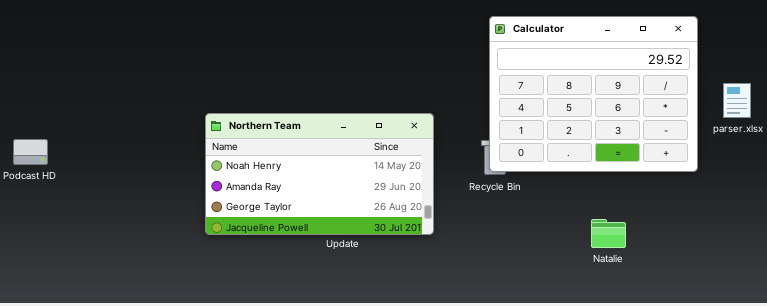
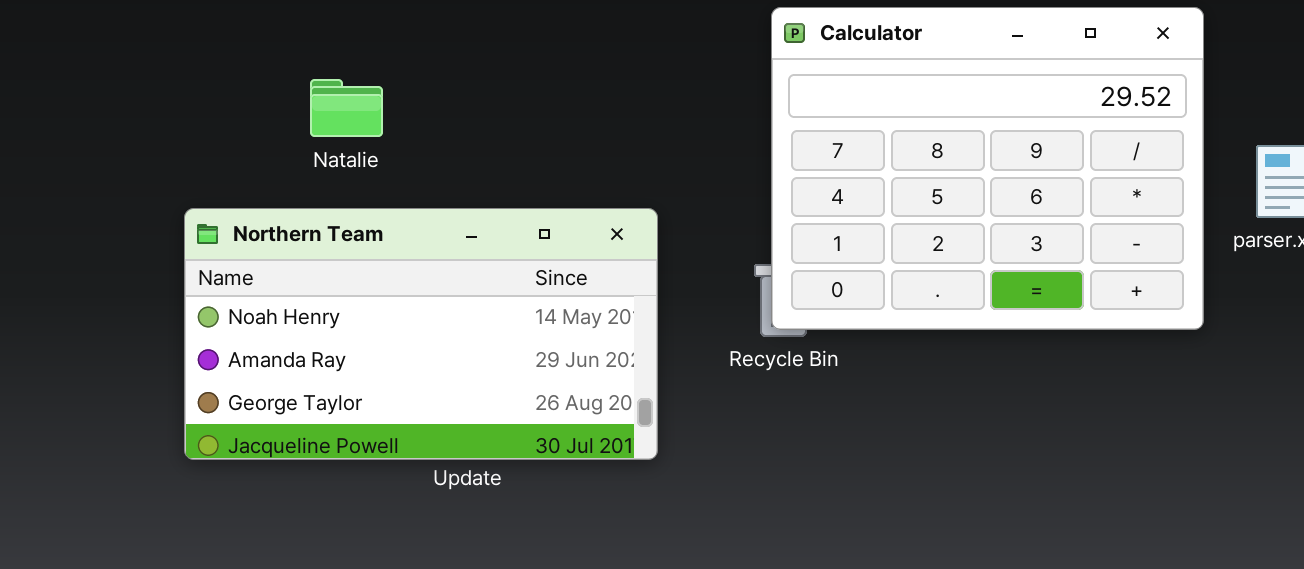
Natalie: [591,219,626,248] -> [310,79,383,137], moved

